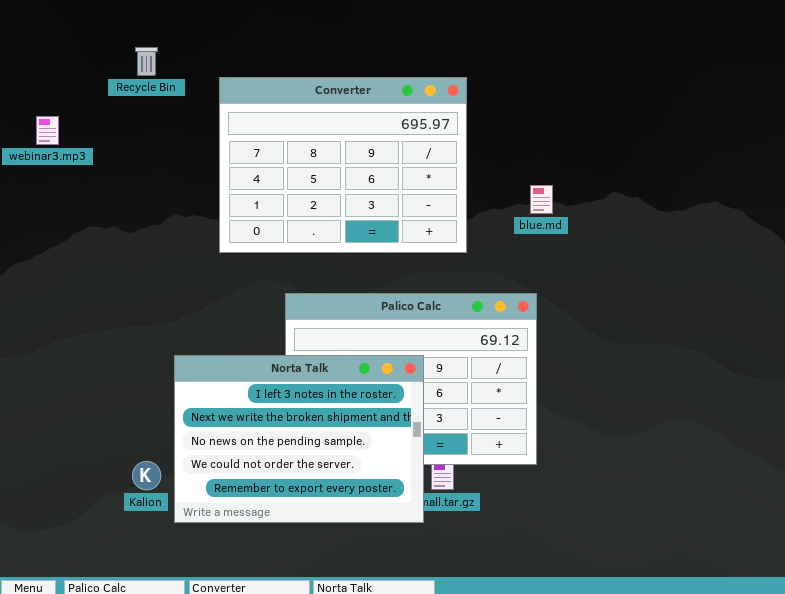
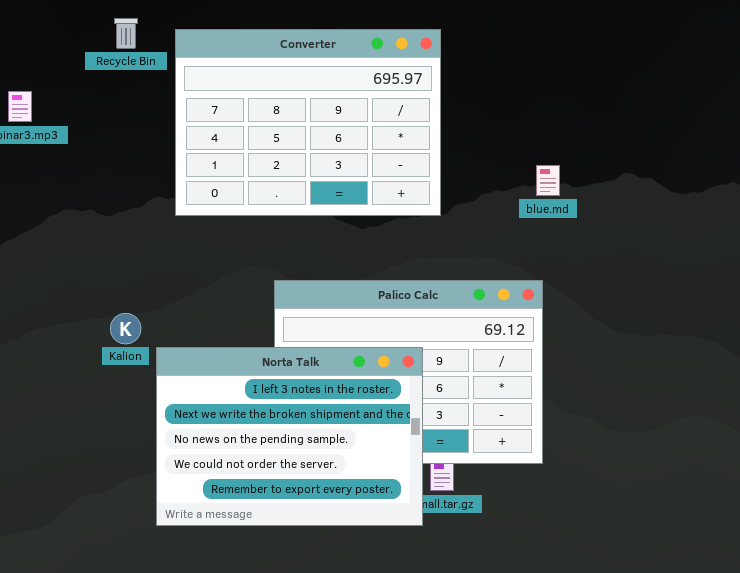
Converter: [219,77,467,253] -> [175,29,441,216], moved
Kalion: [132,461,161,490] -> [110,313,141,344], moved

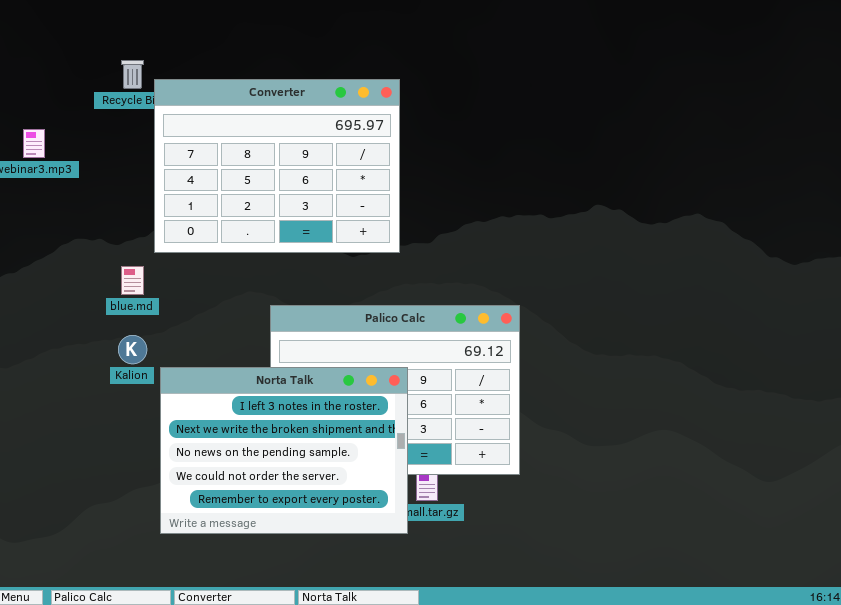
Converter: [175,29,441,216] -> [154,79,400,253], moved
blue.md: [536,165,560,196] -> [121,266,144,295], moved

